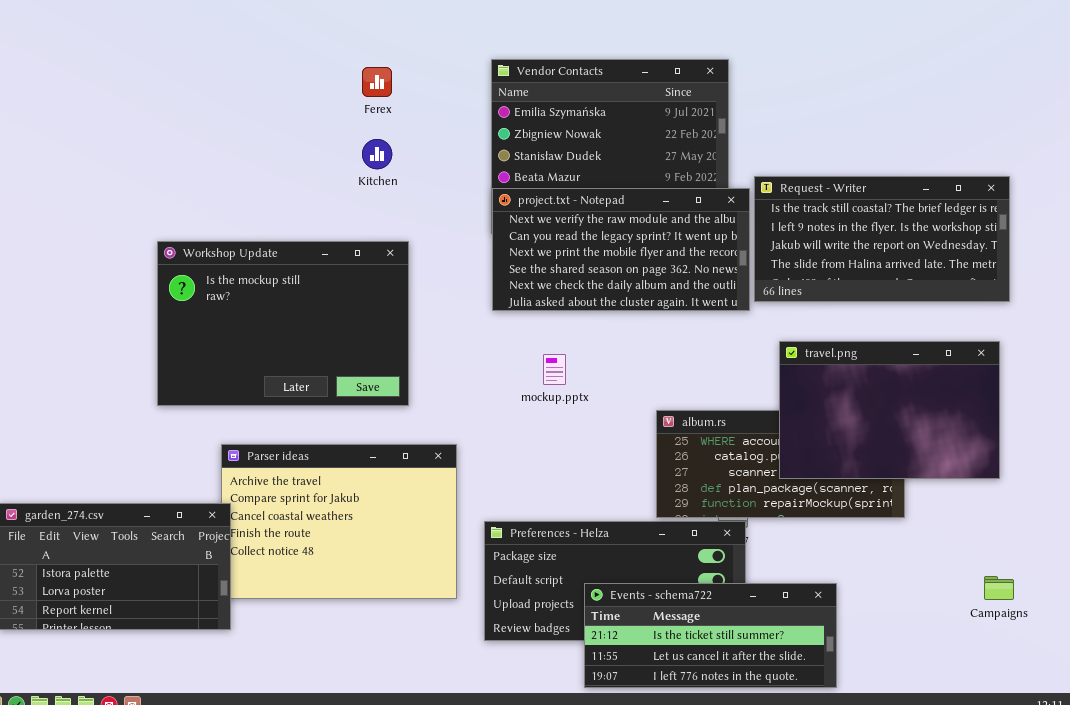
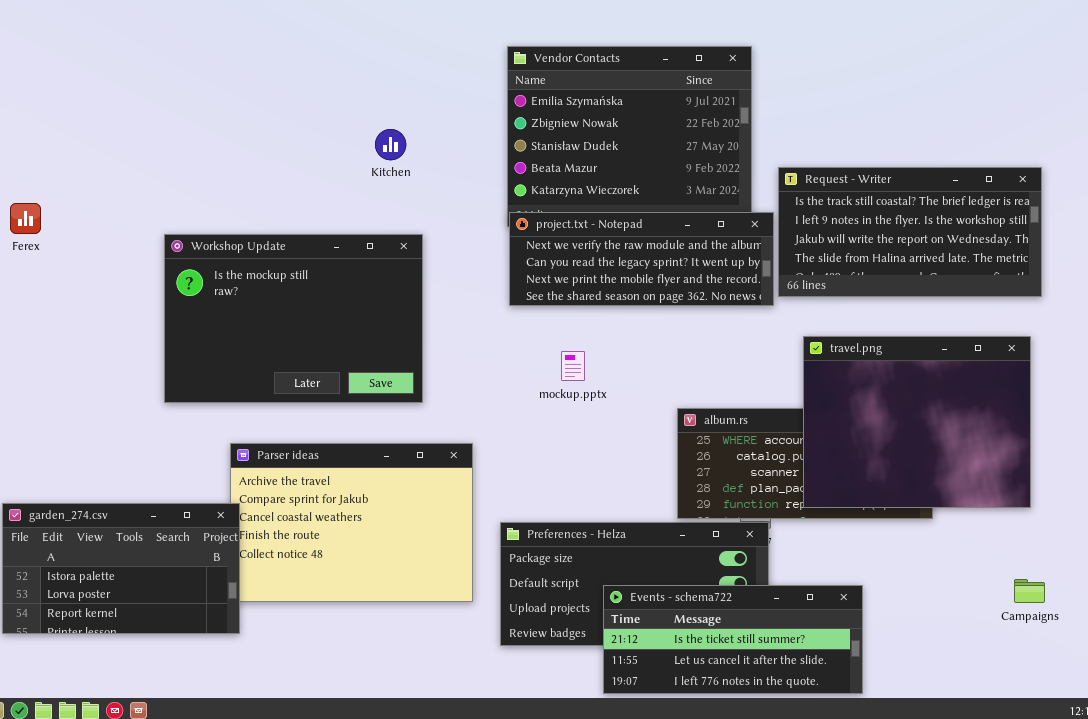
Ferex: [362,67,392,97] -> [10,203,41,234], moved
project.txt - Notepad: [492,188,750,311] -> [509,212,774,306], resized
travel.png: [779,341,1000,479] -> [803,336,1031,508], resized

